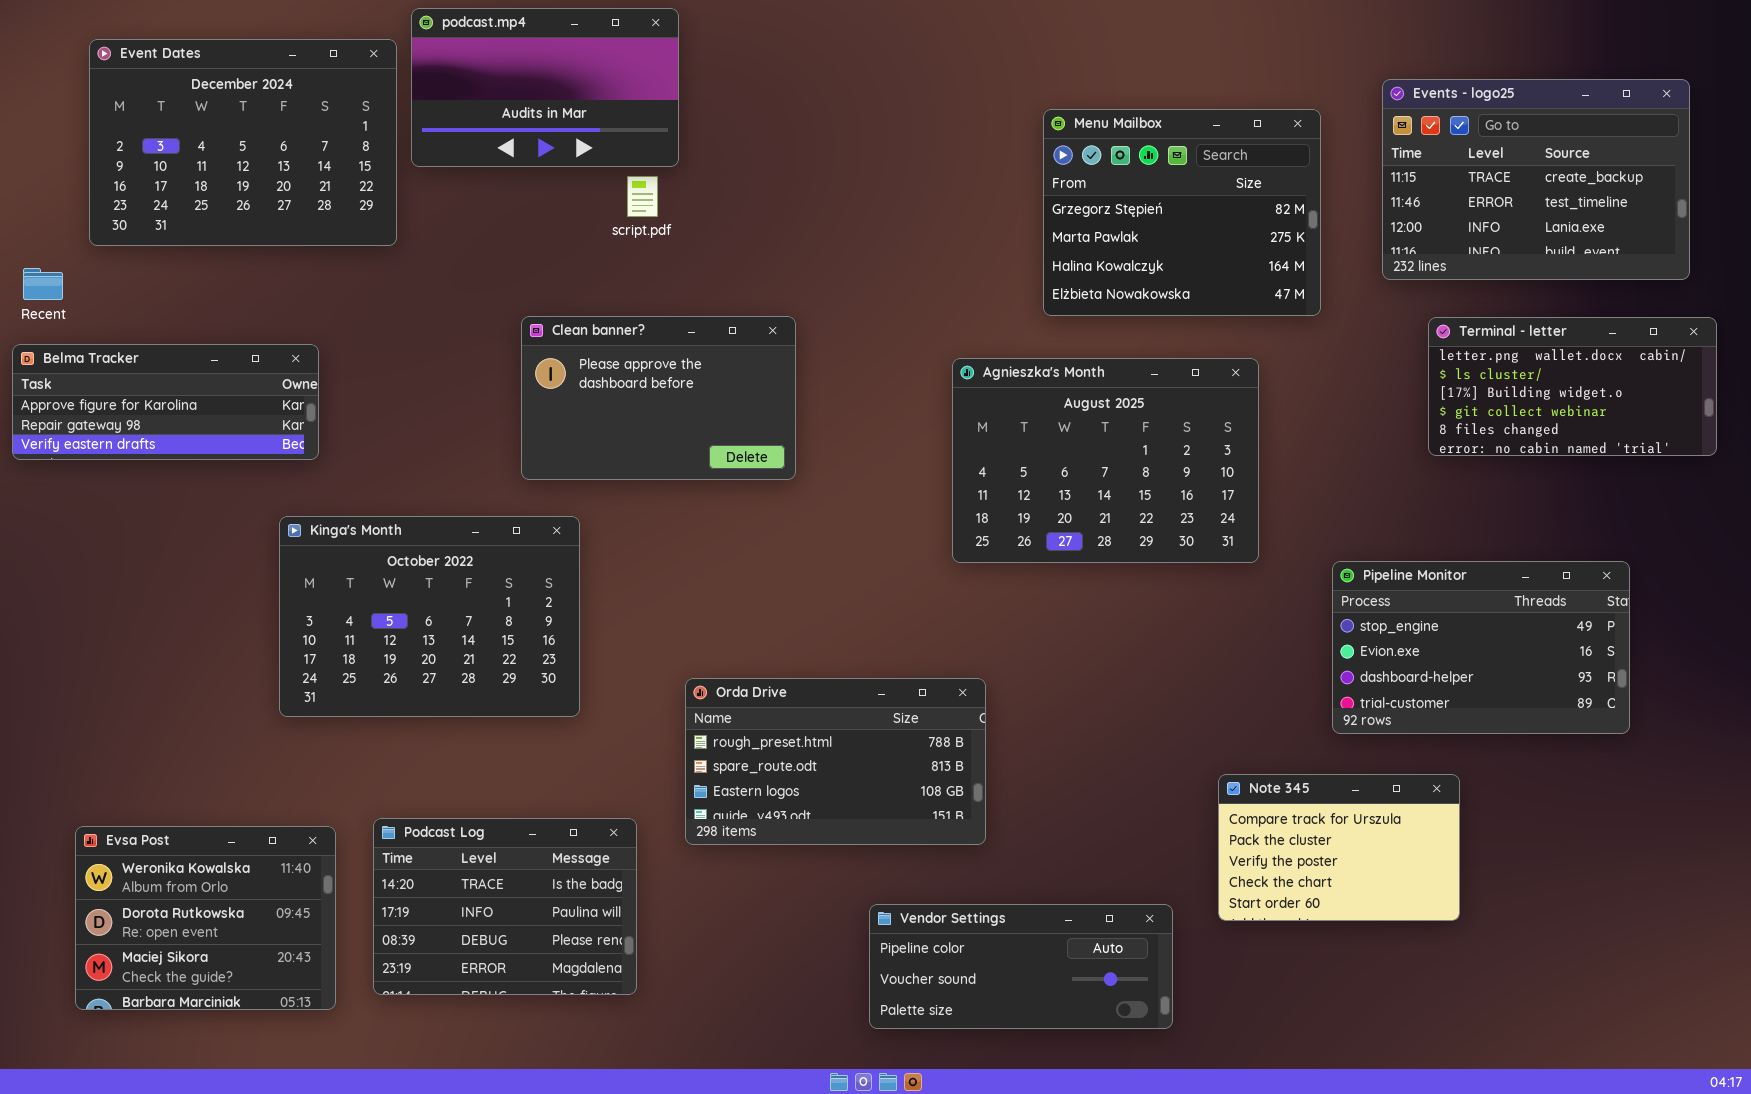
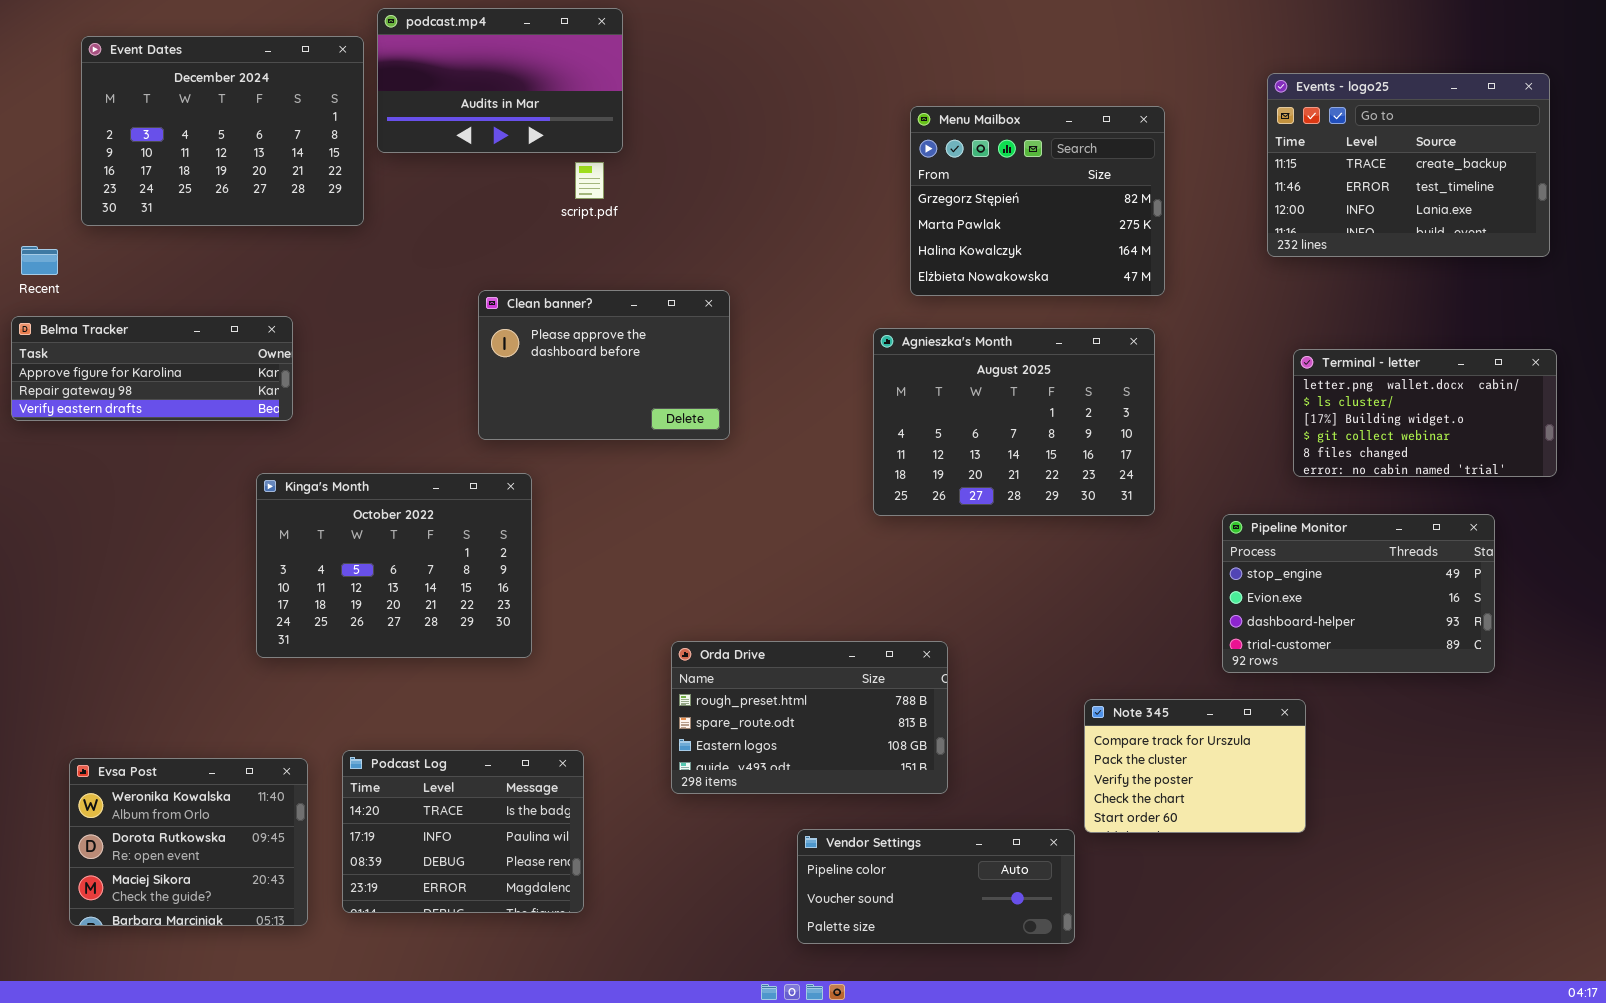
Menu Mailbox: [1043,109,1321,316] -> [910,106,1165,296], moved
Terminal - letter: [1428,317,1717,456] -> [1293,349,1557,477], moved
Orda Drive: [685,678,986,845] -> [671,641,948,794], moved
Note 345: [1218,774,1460,921] -> [1084,699,1306,833], moved

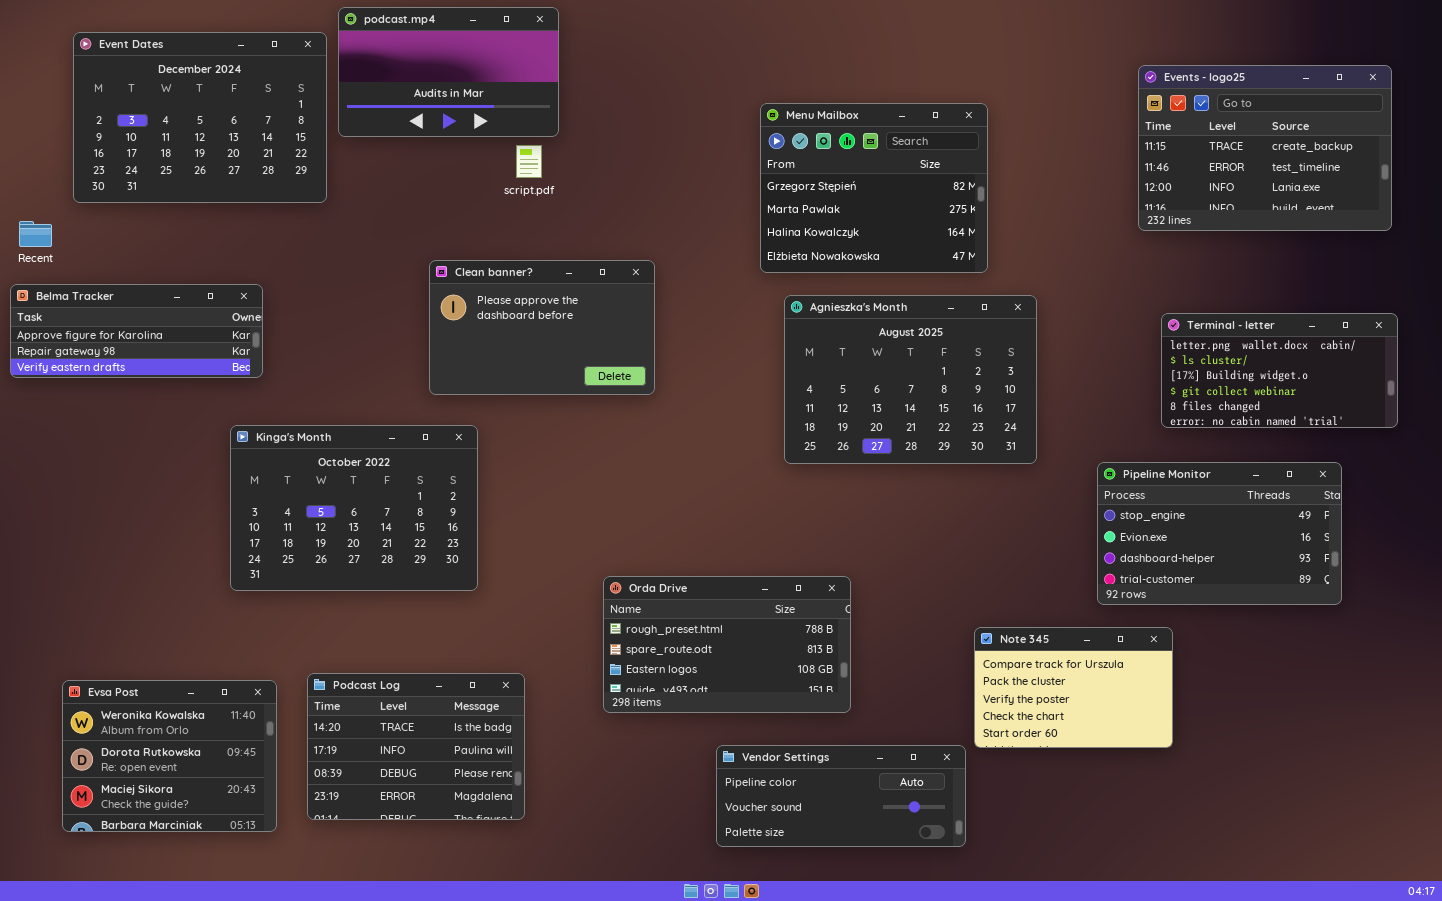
Menu Mailbox: [910,106,1165,296] -> [760,103,988,273], moved

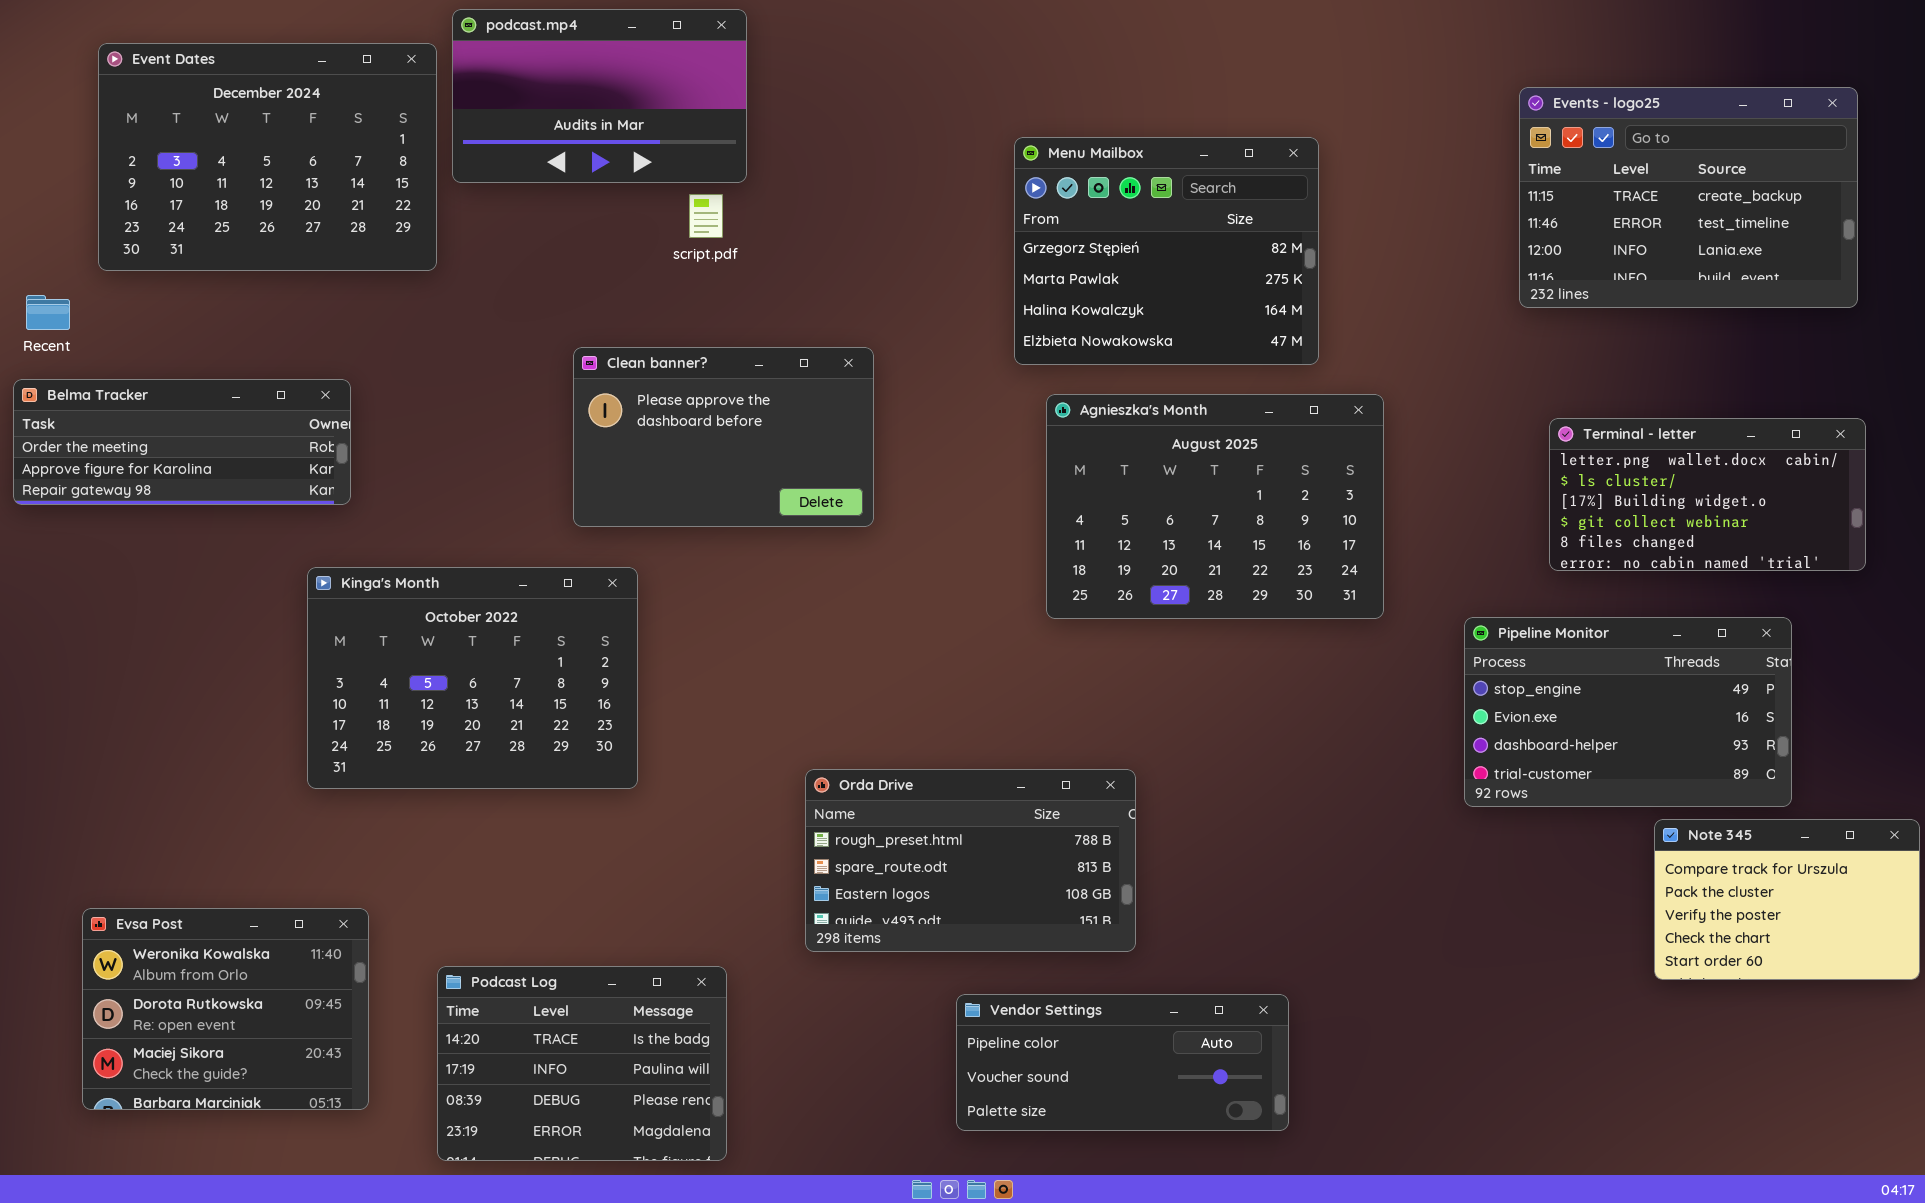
Belma Tracker: [10,284,263,378] -> [13,379,351,505], scrolled up 1 row
Note 345: [974,627,1173,748] -> [1654,819,1920,980], moved
Podcast Log: [307,673,525,820] -> [437,966,727,1161], moved

